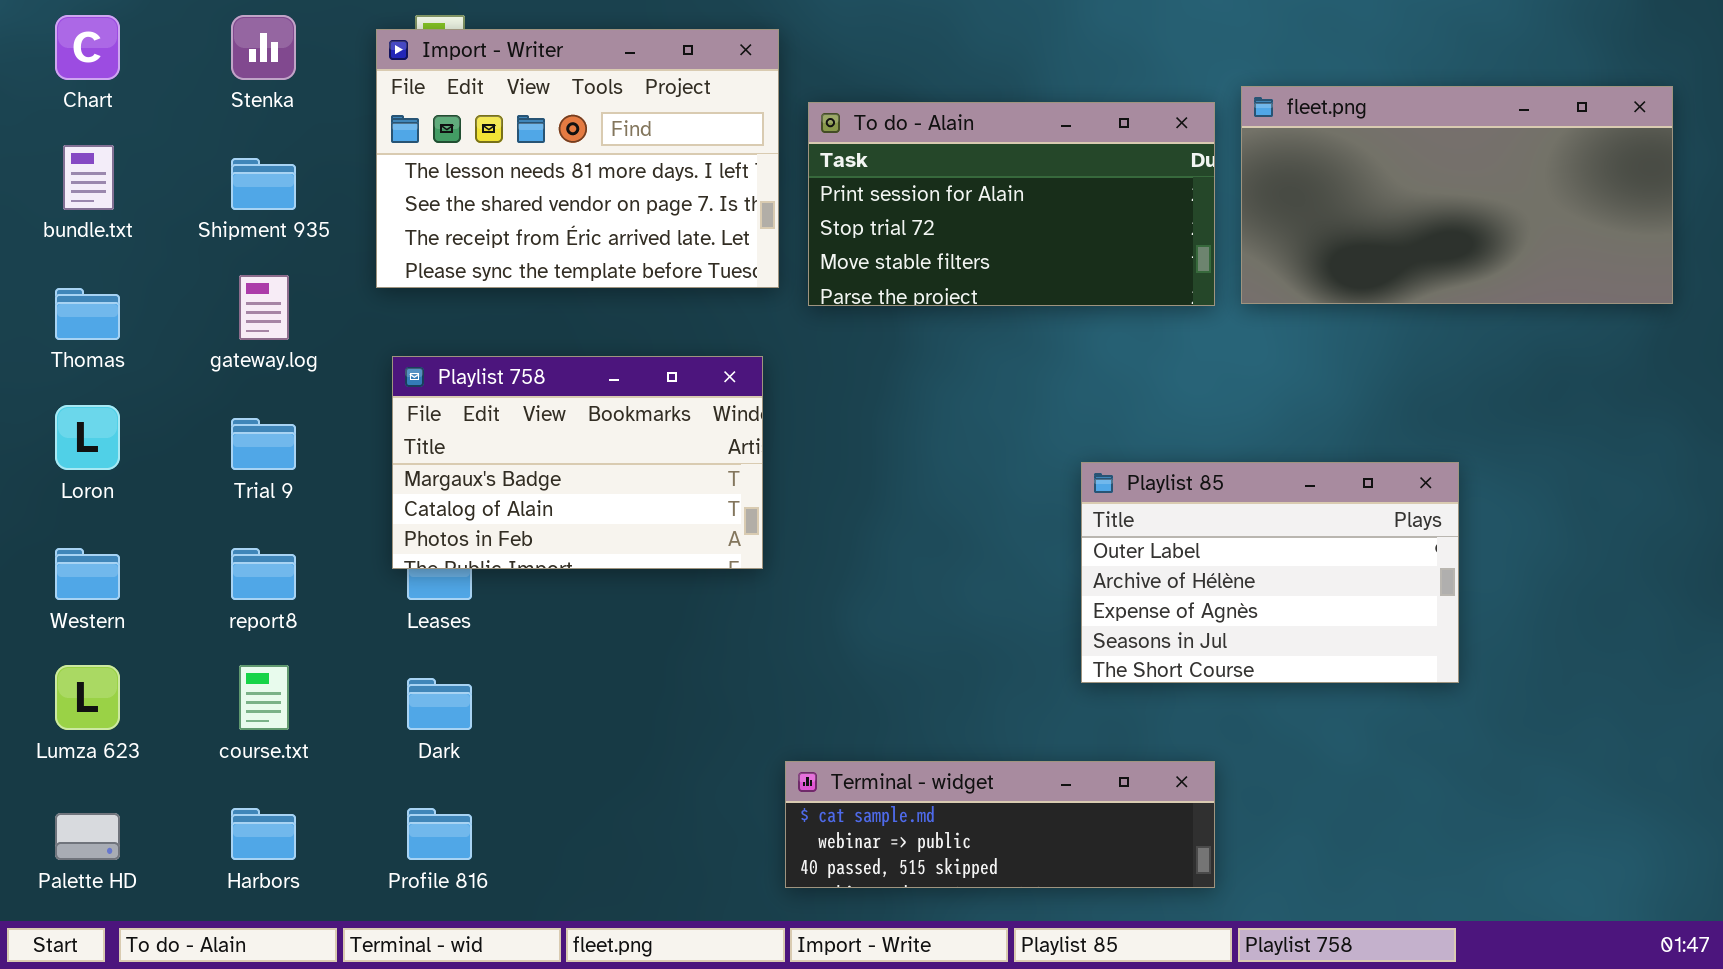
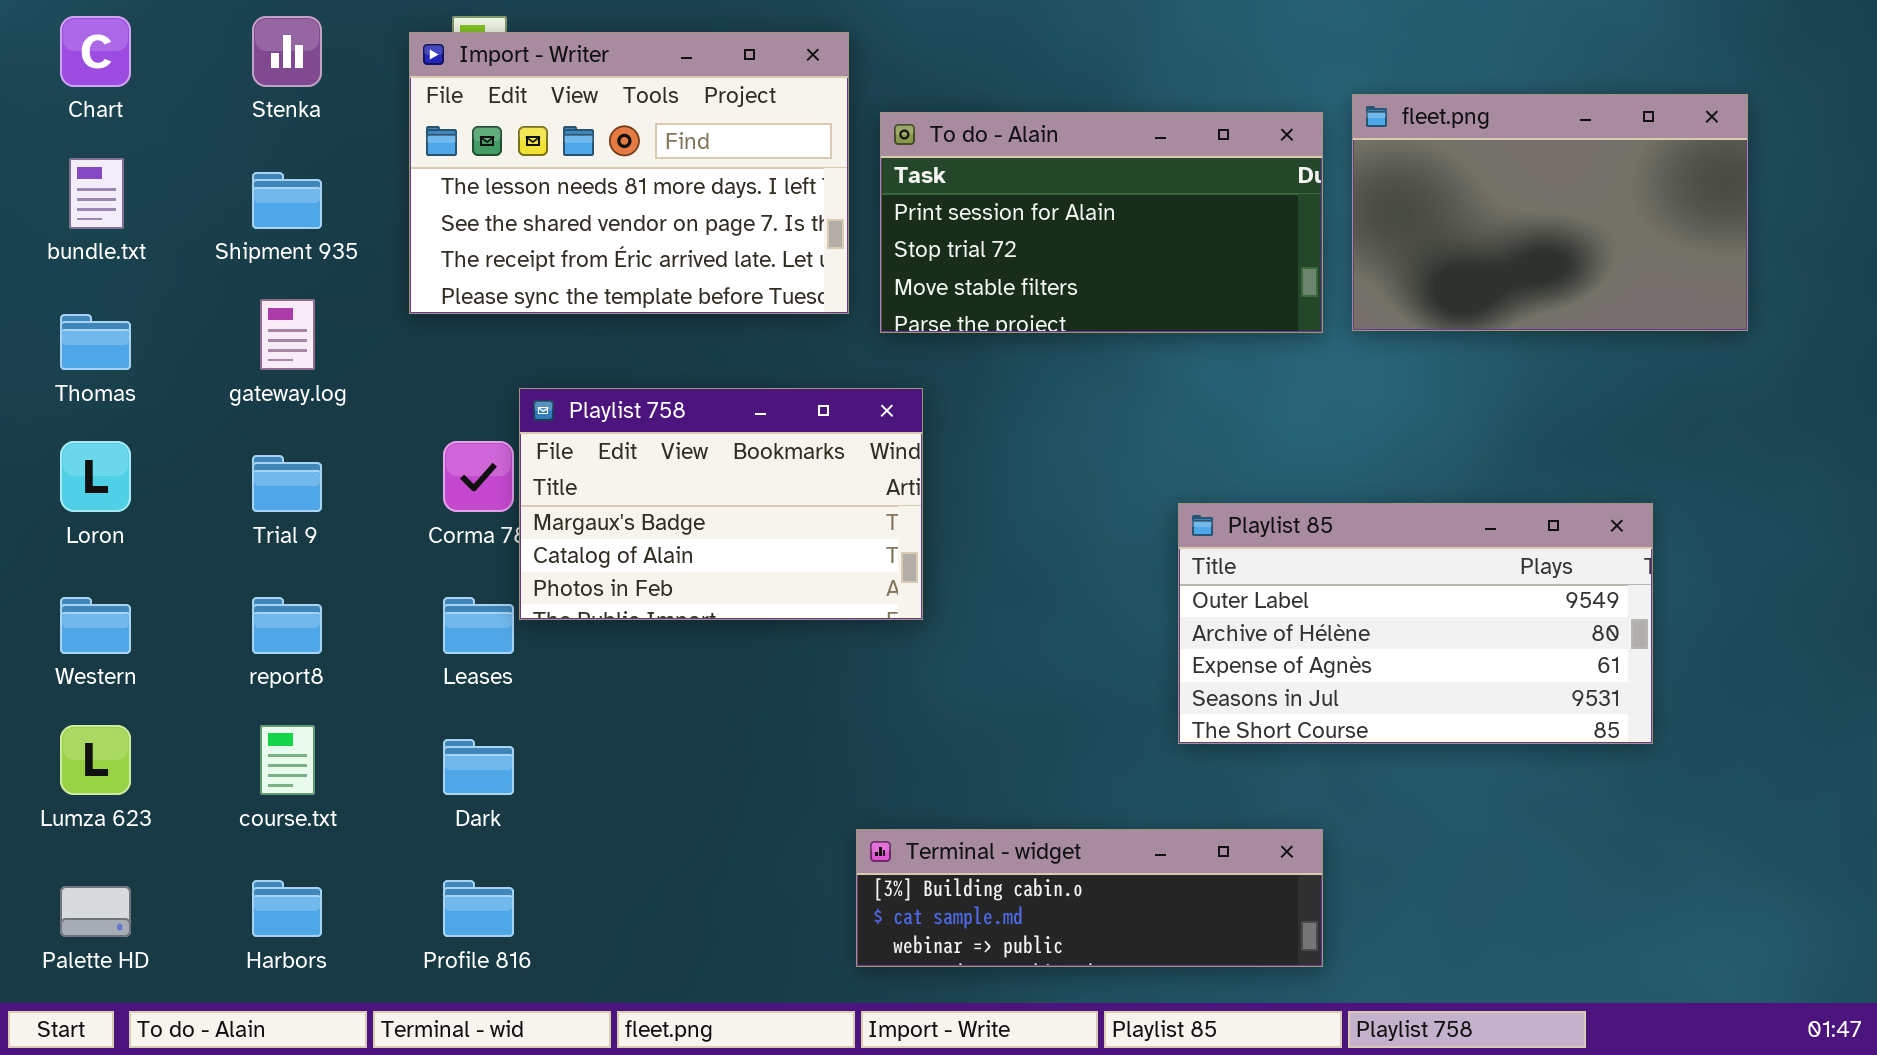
fleet.png: [1241,86,1673,304] -> [1352,94,1748,331], resized
Playlist 758: [392,356,763,569] -> [519,388,923,620], moved
Playlist 85: [1081,462,1459,683] -> [1178,503,1653,744], resized
Terminal - widget: [785,761,1215,888] -> [856,829,1323,967], scrolled up 1 row

